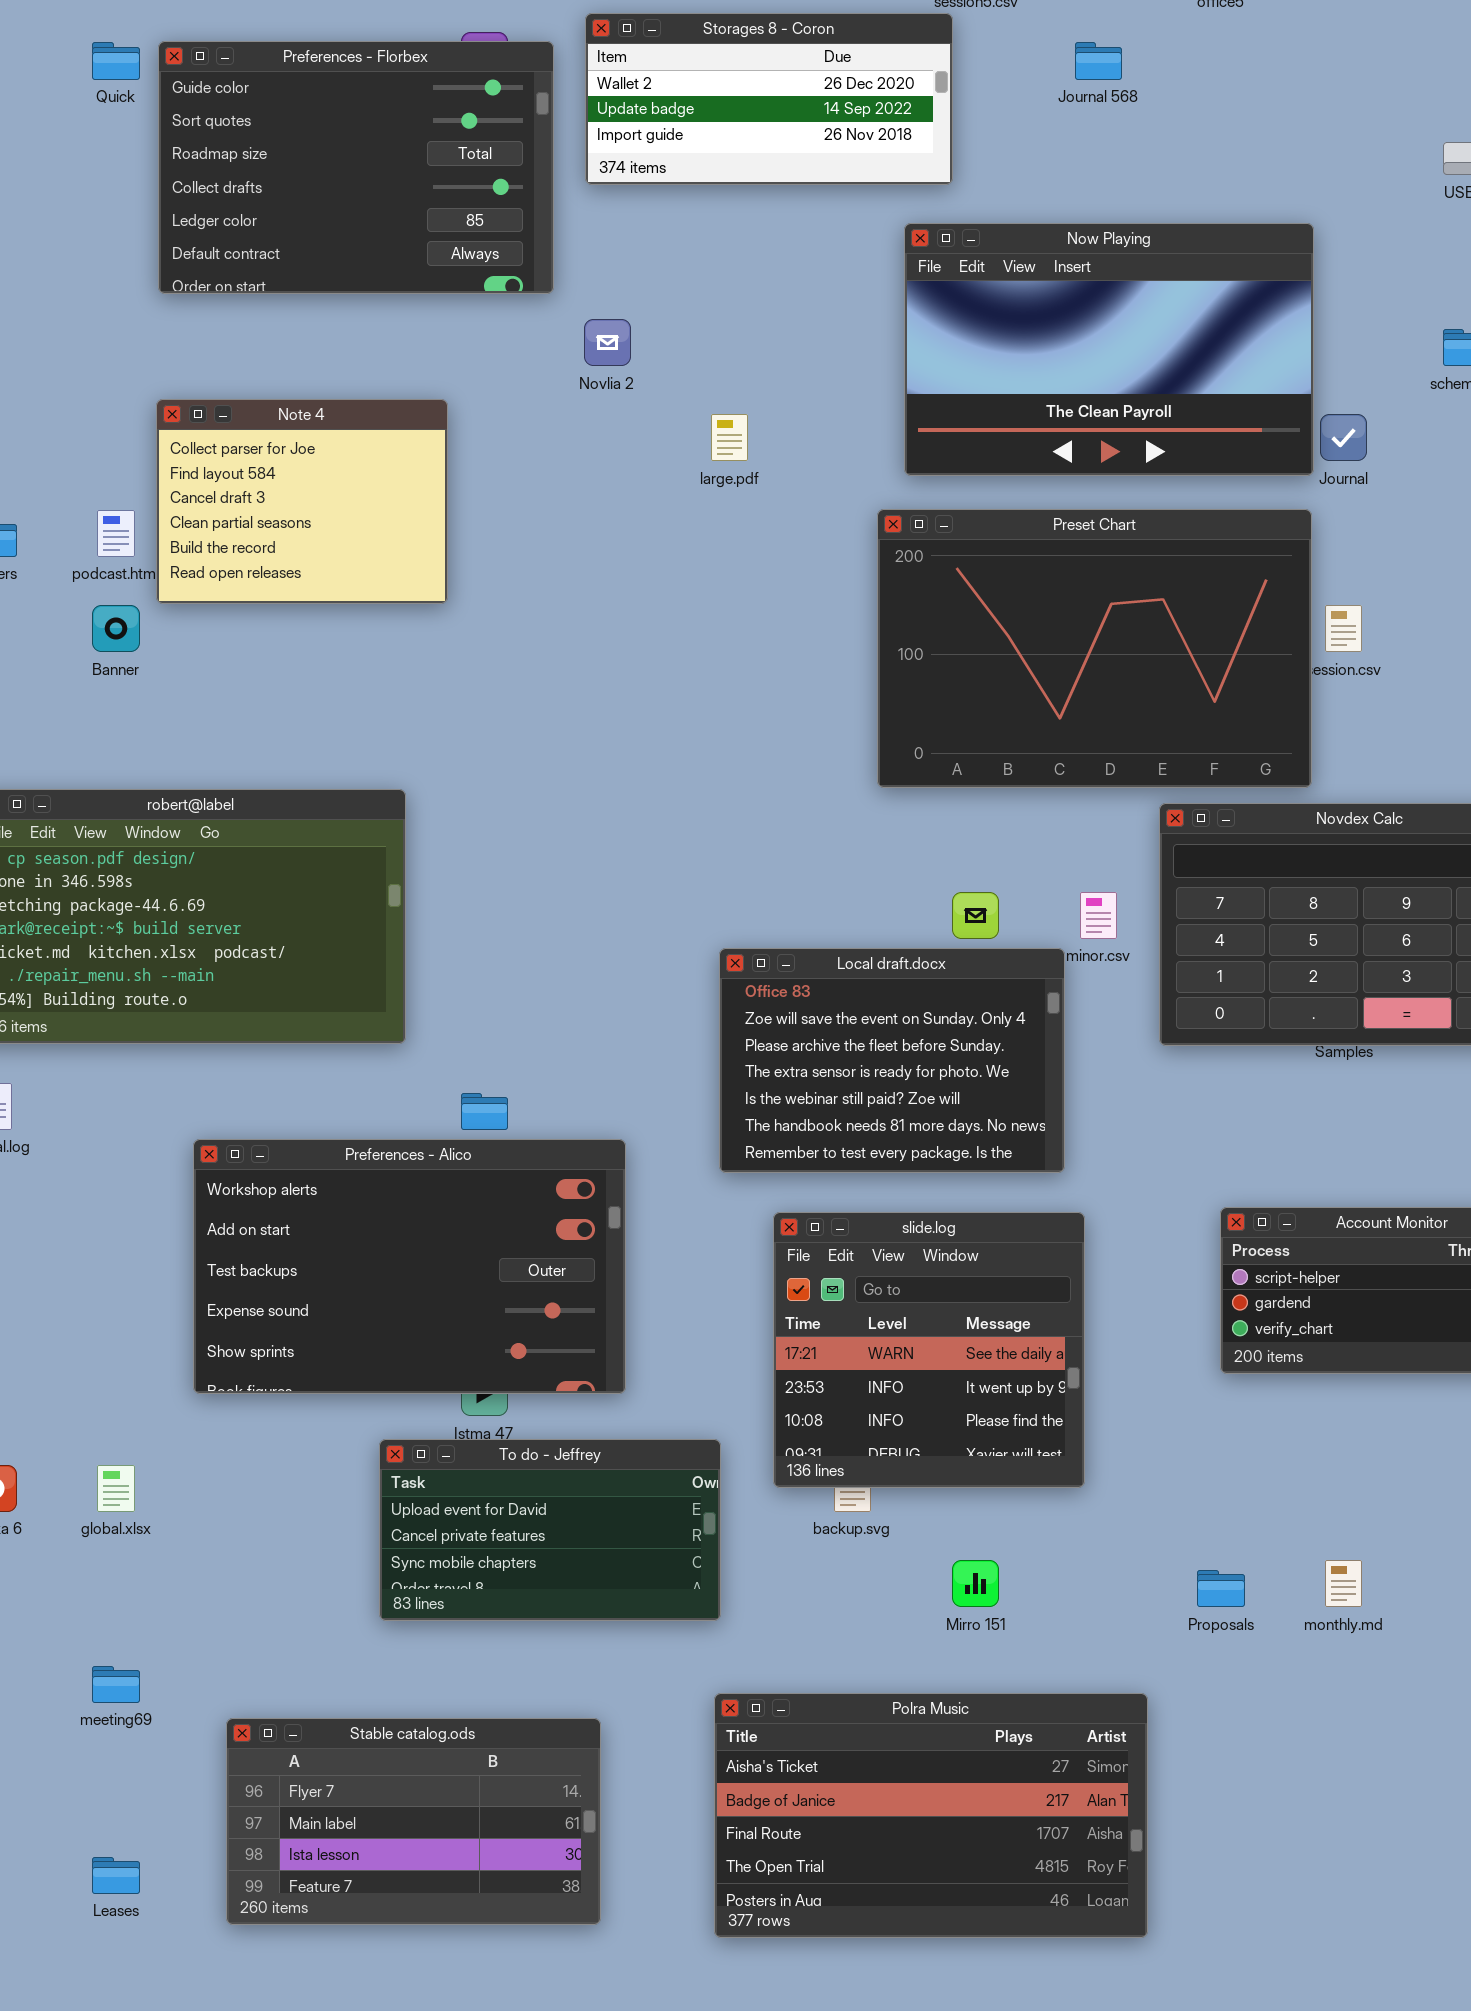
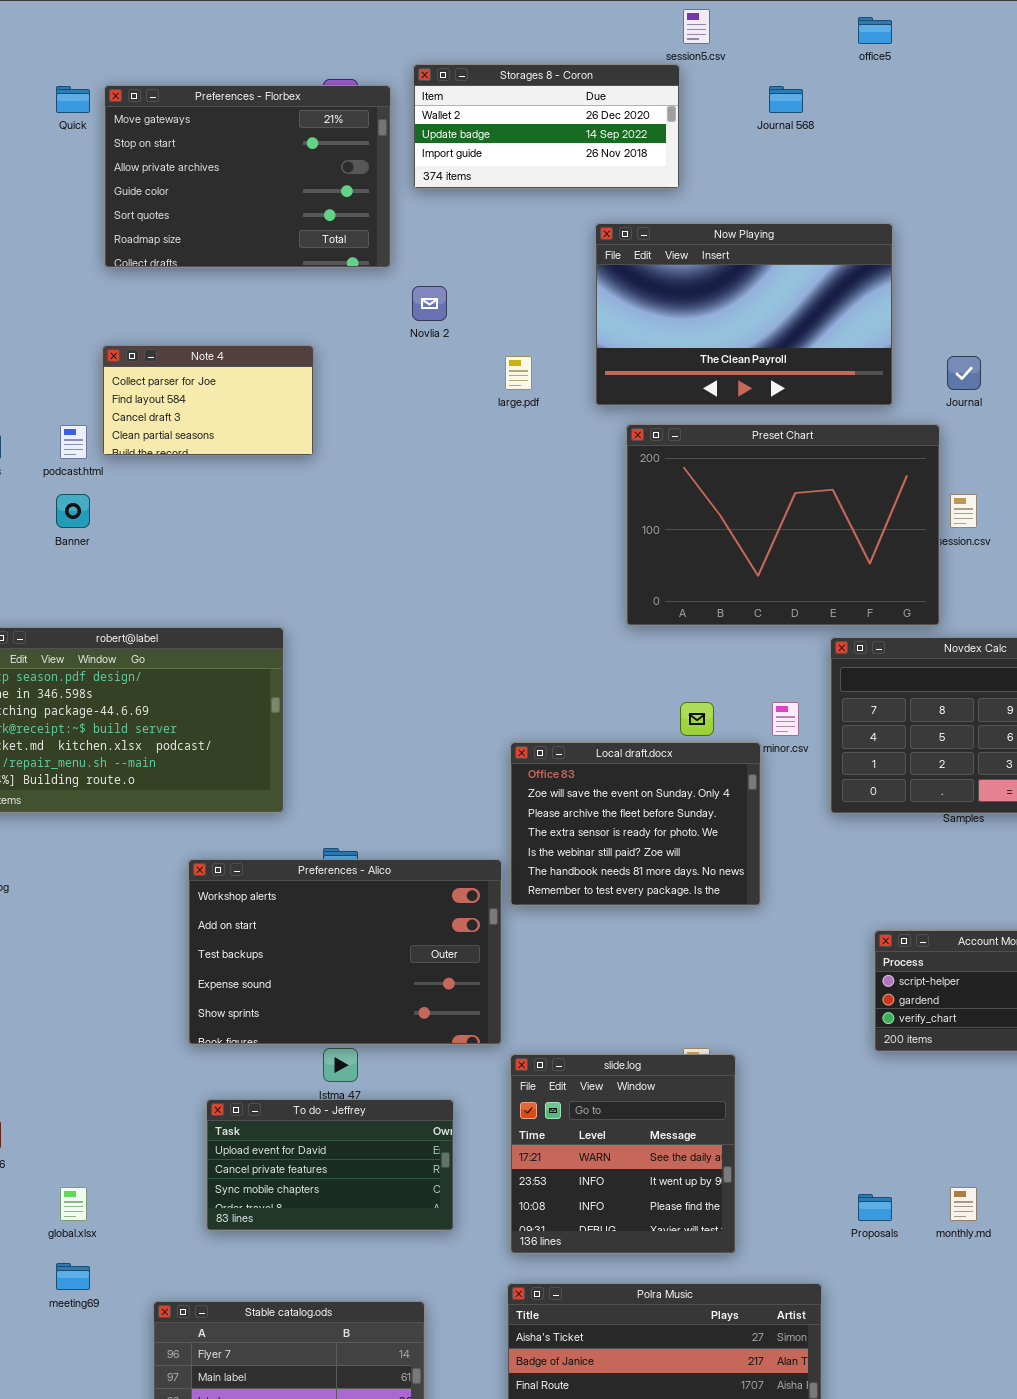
Preferences - Florbex: [158,41,554,294] -> [104,85,391,268], scrolled up 3 rows
Now Playing: [904,223,1314,476] -> [595,223,893,406], moved
Note 4: [156,399,448,604] -> [102,345,314,456], resized
Preferences - Alico: [193,1139,626,1394] -> [188,859,502,1045], moved
slide.log: [773,1212,1085,1488] -> [510,1054,736,1254], moved
To do - Jeffrey: [379,1439,721,1621] -> [206,1099,454,1231], moved
global.xlsx: [97,1465,135,1512] -> [60,1187,87,1221], moved

